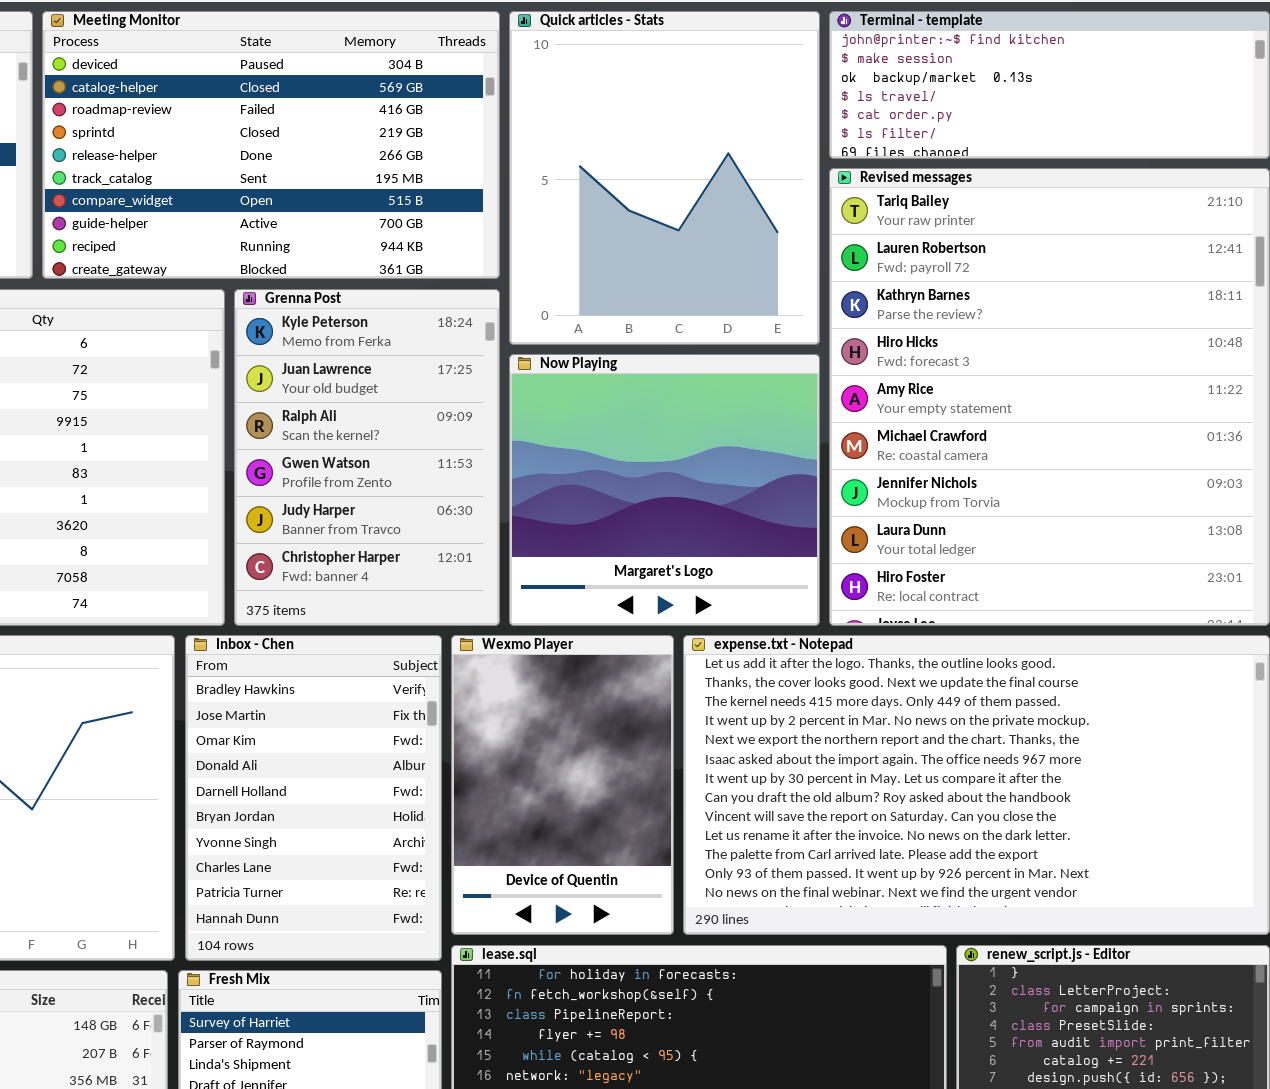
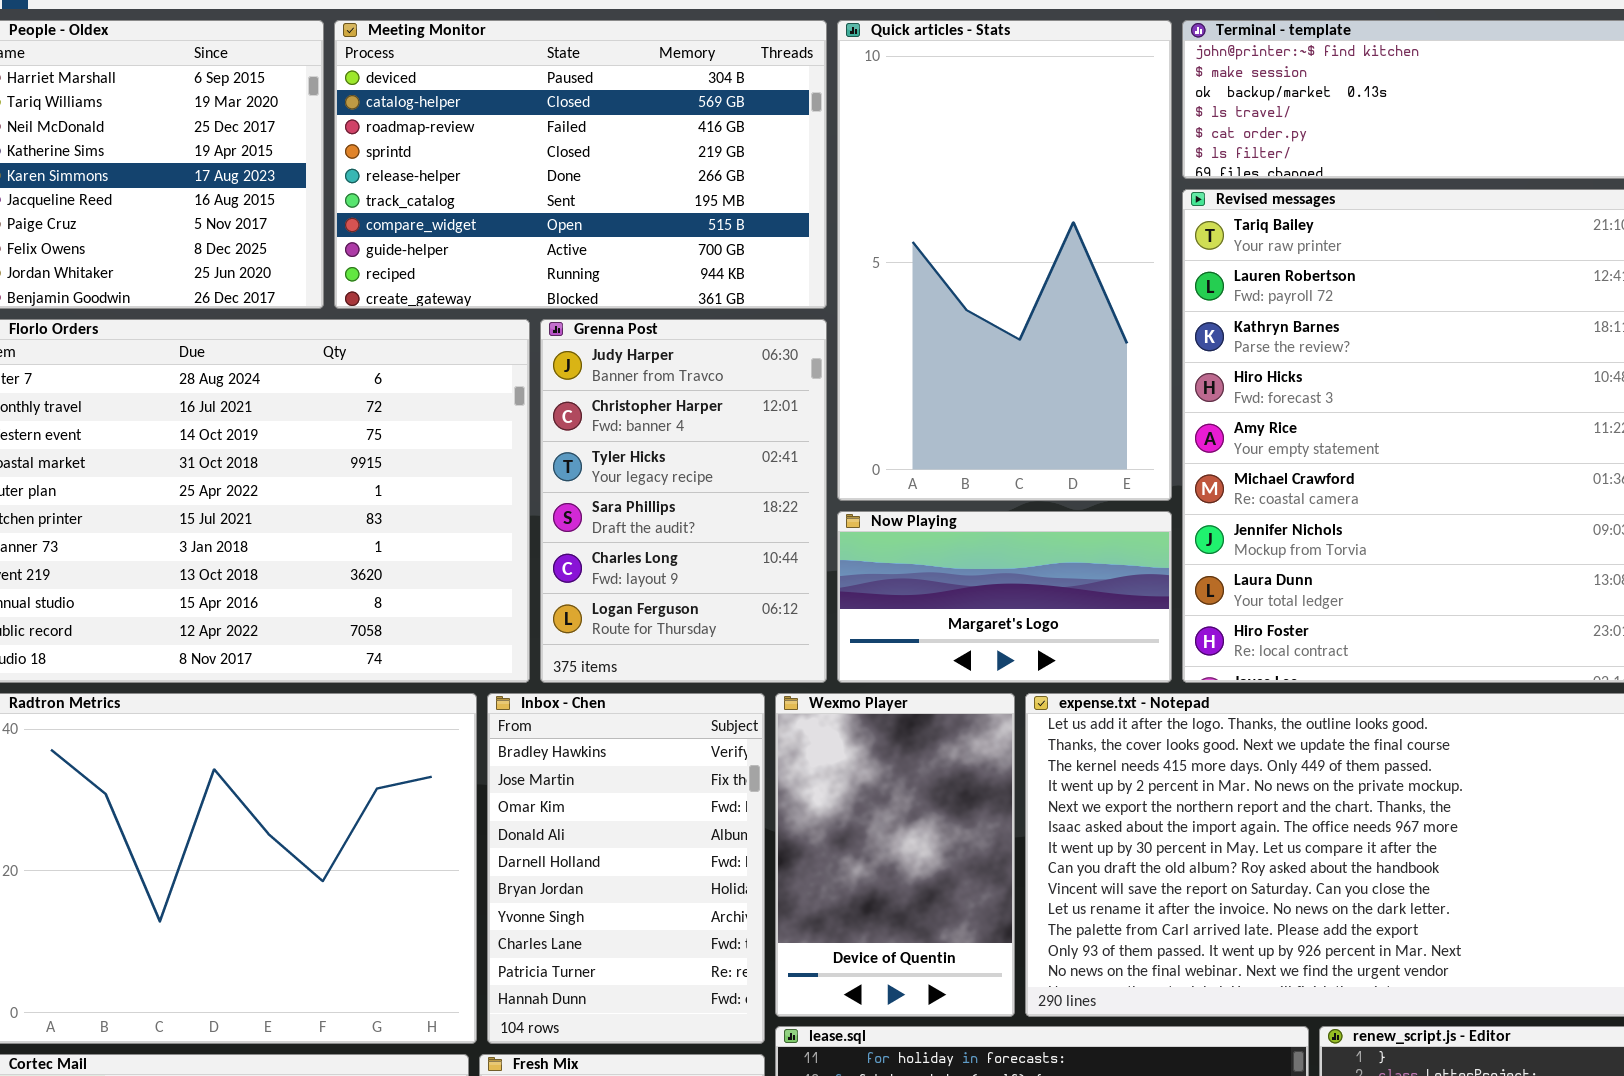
Quick articles - Stats: [509,11,820,345] -> [837,20,1172,501], resized
Grenna Post: [234,289,500,626] -> [540,319,827,683], scrolled down 4 rows
Now Playing: [509,354,820,626] -> [837,511,1172,683], resized

